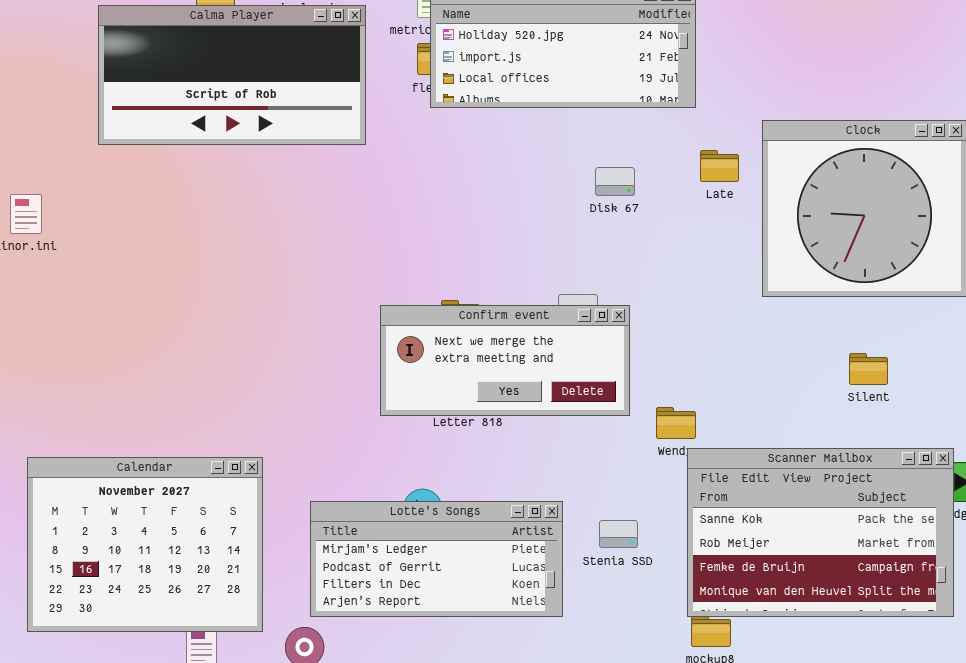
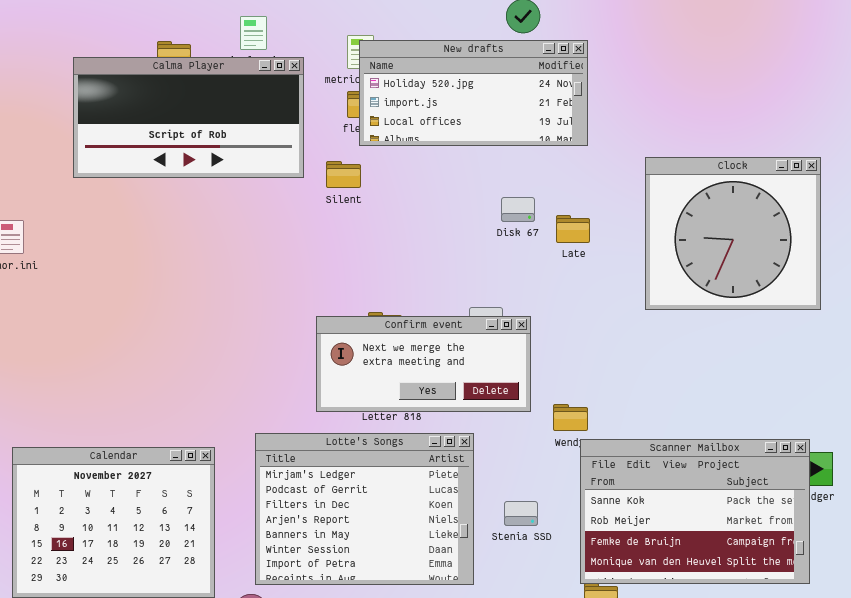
Late: [700,150,739,182] -> [556,215,590,243], moved
Silent: [849,353,888,385] -> [326,161,361,188], moved
Lotte's Songs: [310,501,563,617] -> [255,433,474,585], resized

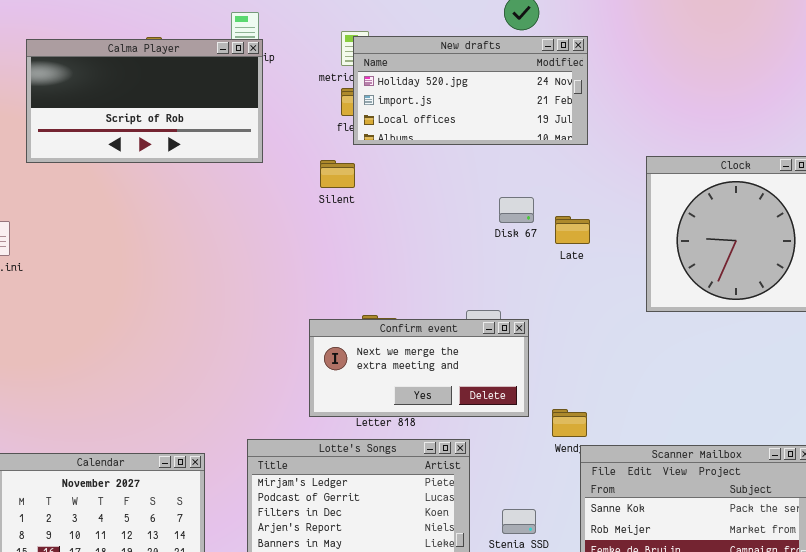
Calma Player: [73,57,304,178] -> [26,39,263,163], moved

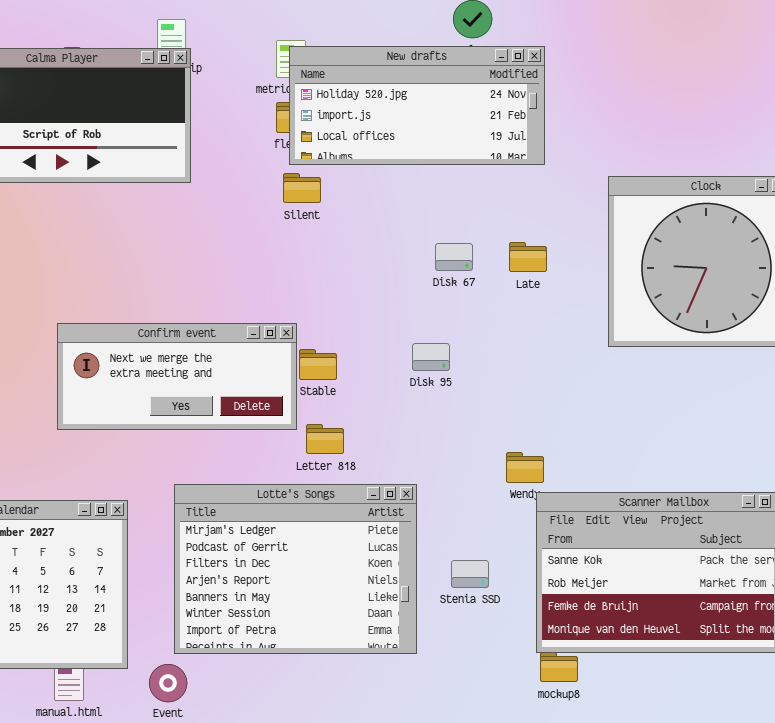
Silent: [320,160,355,188] -> [283,173,321,203], moved
Disk 67: [499,197,534,223] -> [435,243,473,271], moved
Confirm event: [309,319,529,417] -> [57,323,297,430], moved

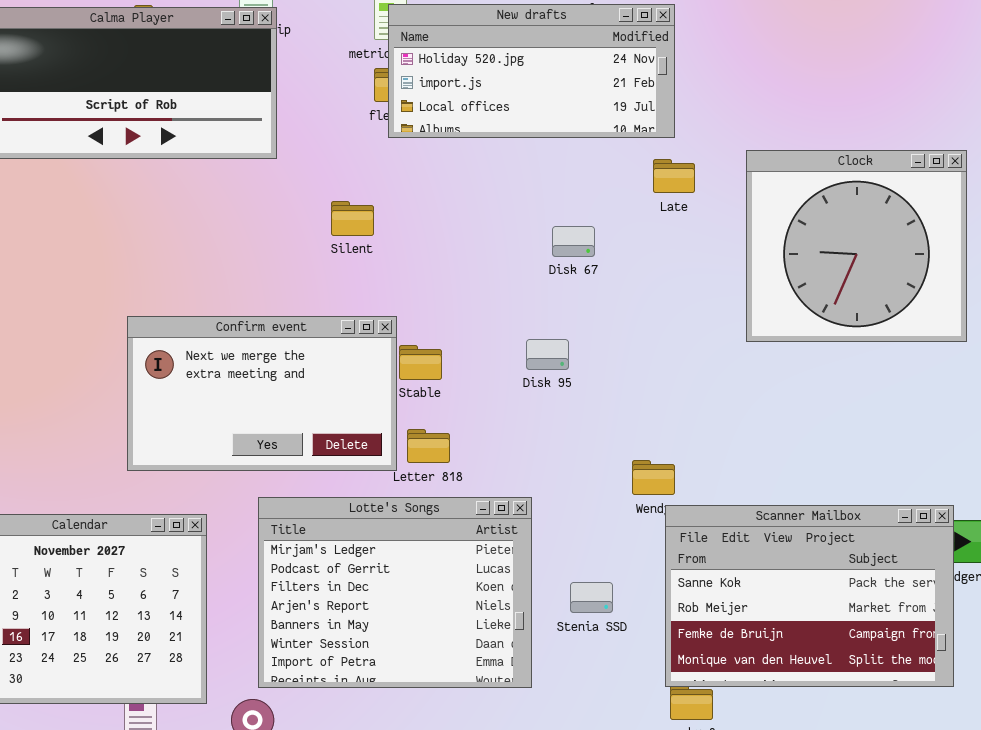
Silent: [283,173,321,203] -> [331,201,374,236], moved
Late: [509,242,547,272] -> [653,159,695,193], moved
Confirm event: [57,323,297,430] -> [127,316,397,471], resized

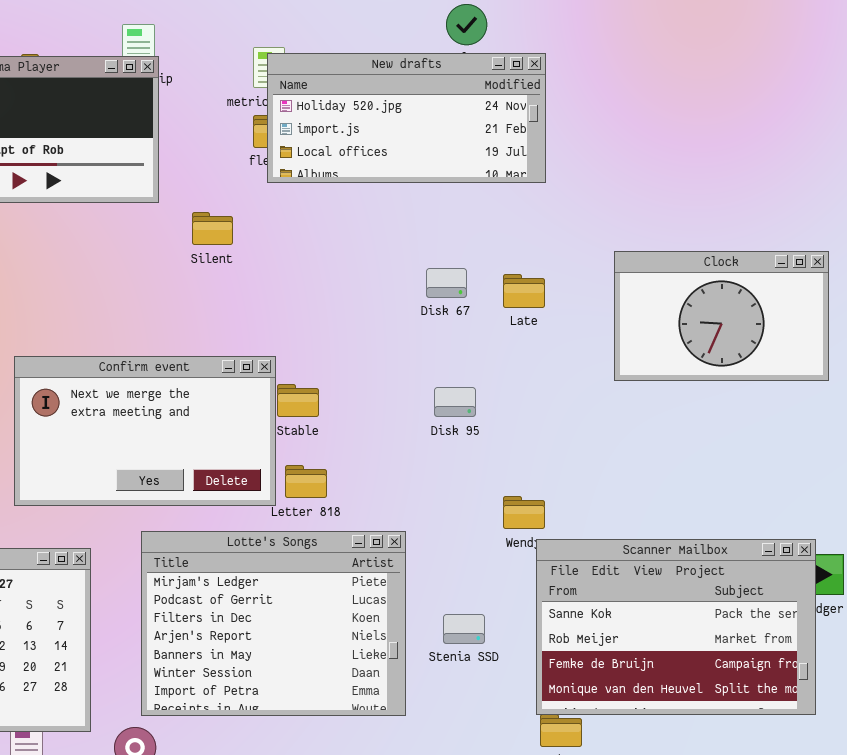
Clock: [746,150,967,342] -> [614,251,829,381], resized
Late: [653,159,695,193] -> [503,274,545,308], moved
Silent: [331,201,374,236] -> [192,212,233,245], moved
Disk 95: [526,339,569,370] -> [434,387,476,417], moved

